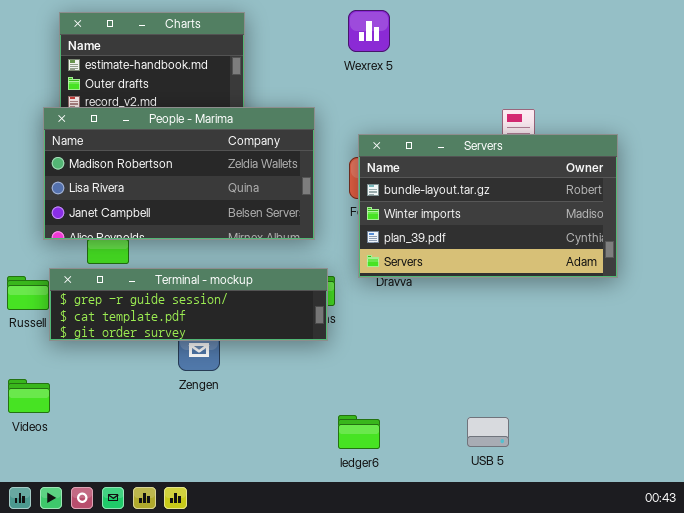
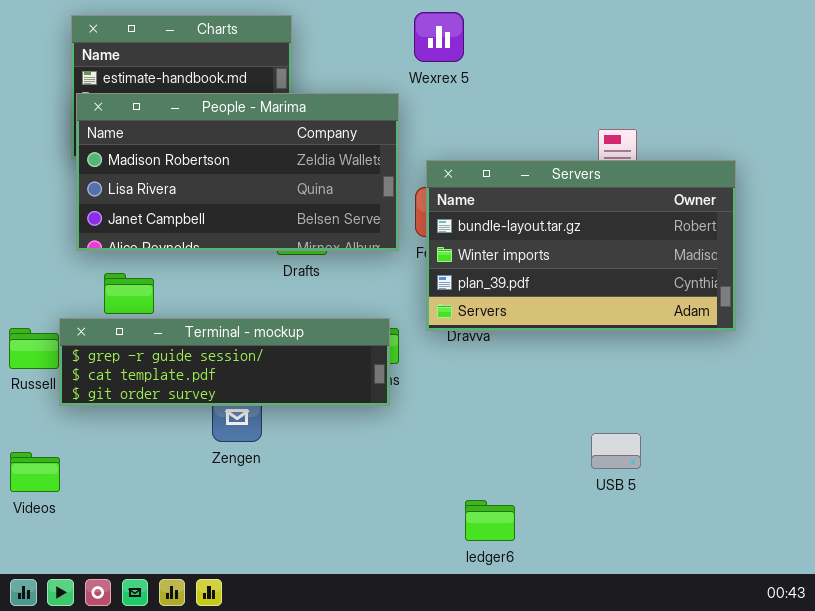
People - Marima: [43,107,315,240] -> [76,93,399,251], moved
ledger6: [338,415,380,449] -> [465,500,515,541], moved
USB 5: [467,417,509,447] -> [591,433,641,469], moved

